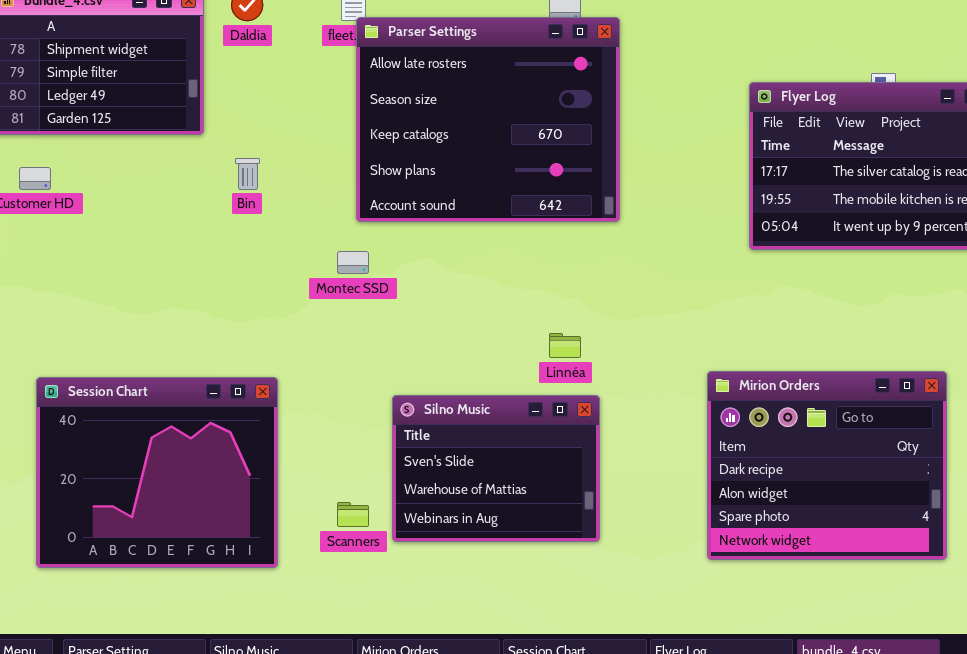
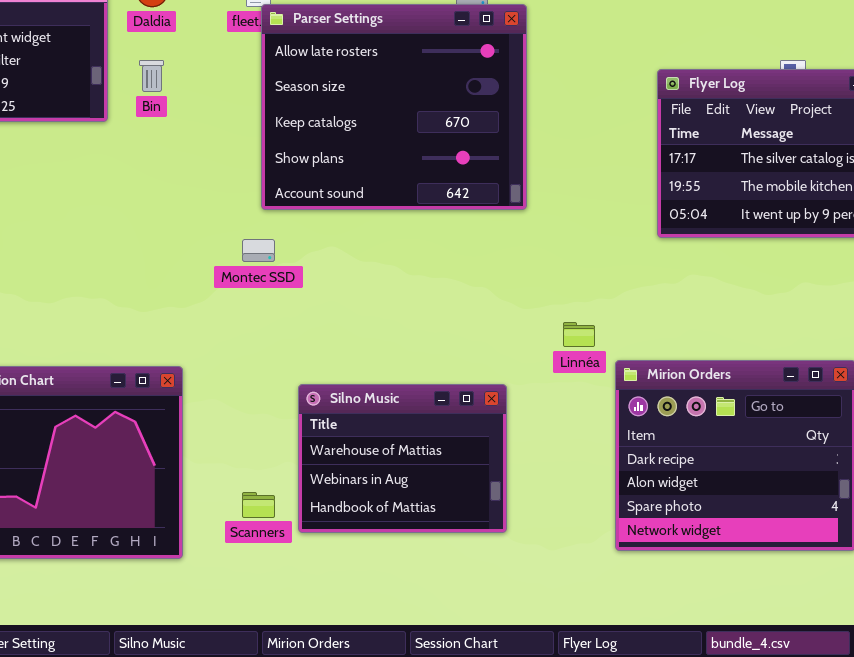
Bin: [235,158,260,190] -> [139,60,164,92], moved
Linnéa: [549,333,581,358] -> [563,322,595,347], moved
Silno Music: [392,395,600,542] -> [298,384,507,533], scrolled down 1 row

